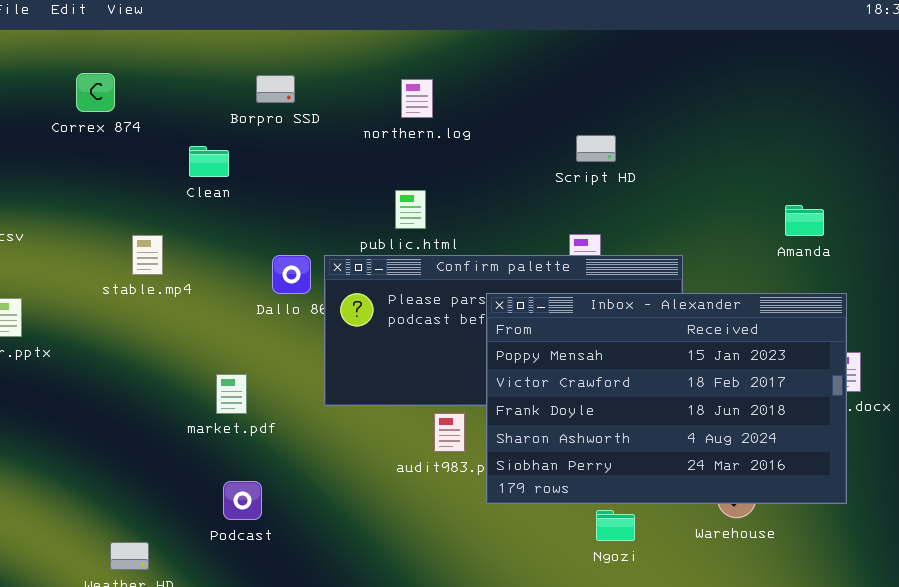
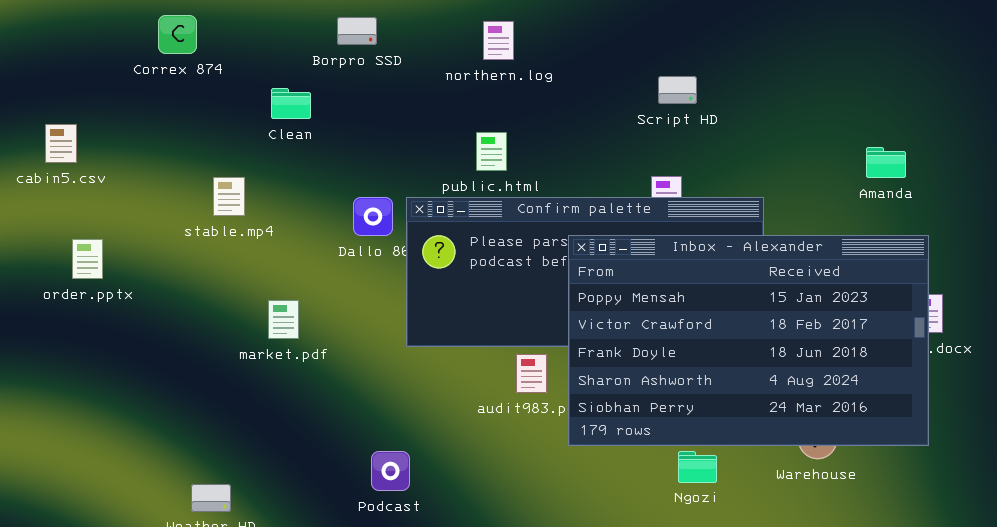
market.pdf: [216,374,247,414] -> [268,300,299,339], moved
Podcast: [223,481,262,520] -> [371,451,410,491], moved

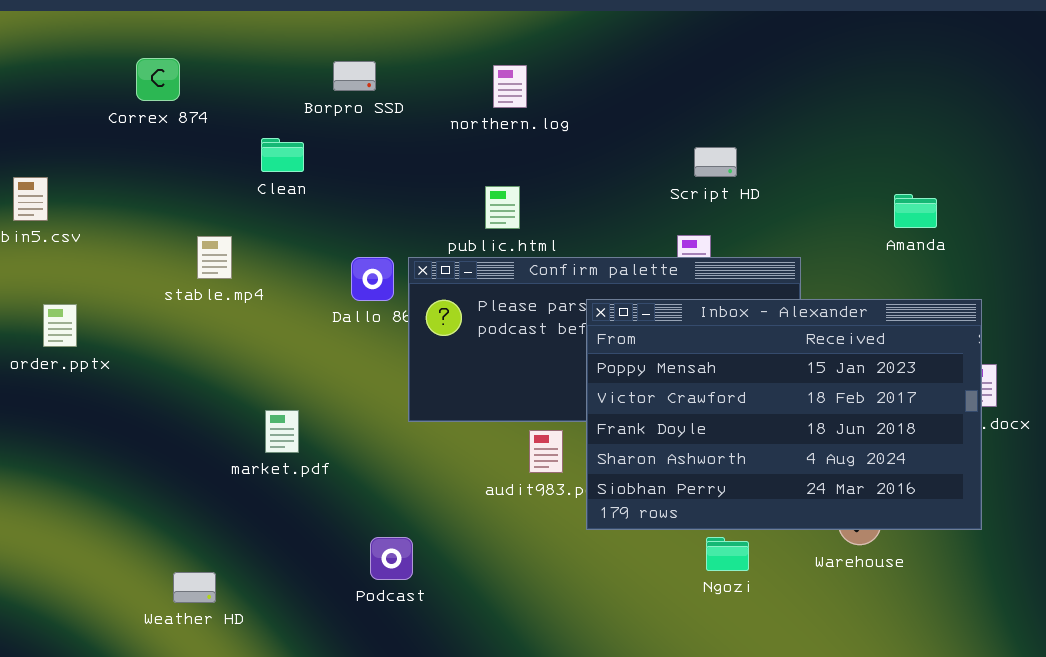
Script HD: [658,76,697,104] -> [694,147,737,177], moved
Amanda: [866,147,906,178] -> [894,194,937,228], moved
market.pdf: [268,300,299,339] -> [265,410,299,453], moved

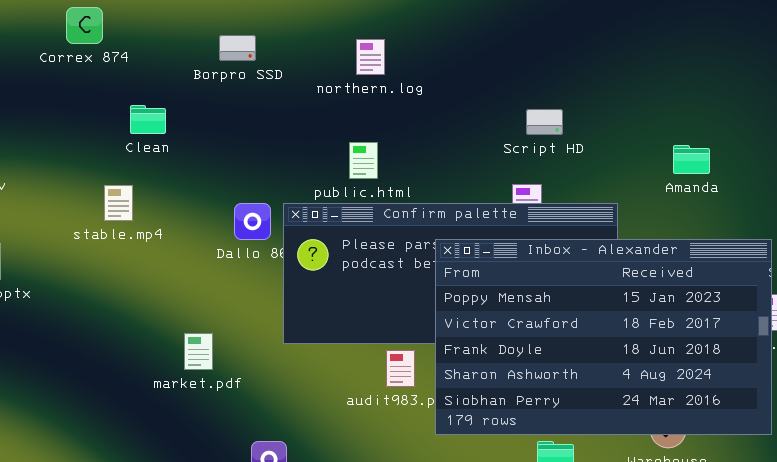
Correx 874: [136,58,180,101] -> [66,7,103,44], moved
Clean: [261,138,304,172] -> [130,105,166,134], moved
Amanda: [894,194,937,228] -> [673,145,710,174], moved
market.pdf: [265,410,299,453] -> [184,333,213,370], moved

